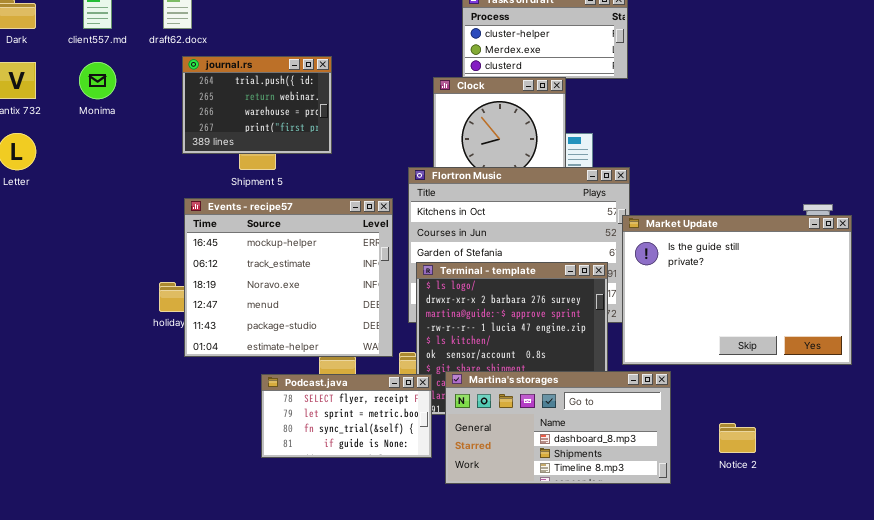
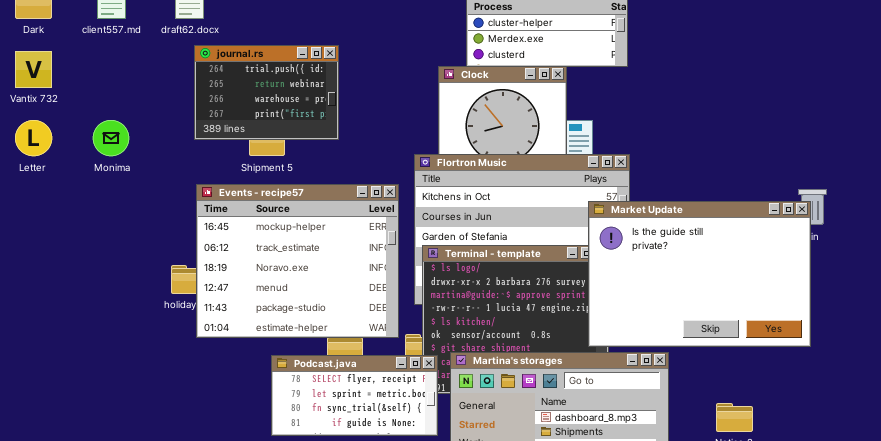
Monima: [79,62,116,99] -> [93,120,129,156], moved
Market Update: [622,215,852,365] -> [588,201,811,347], moved

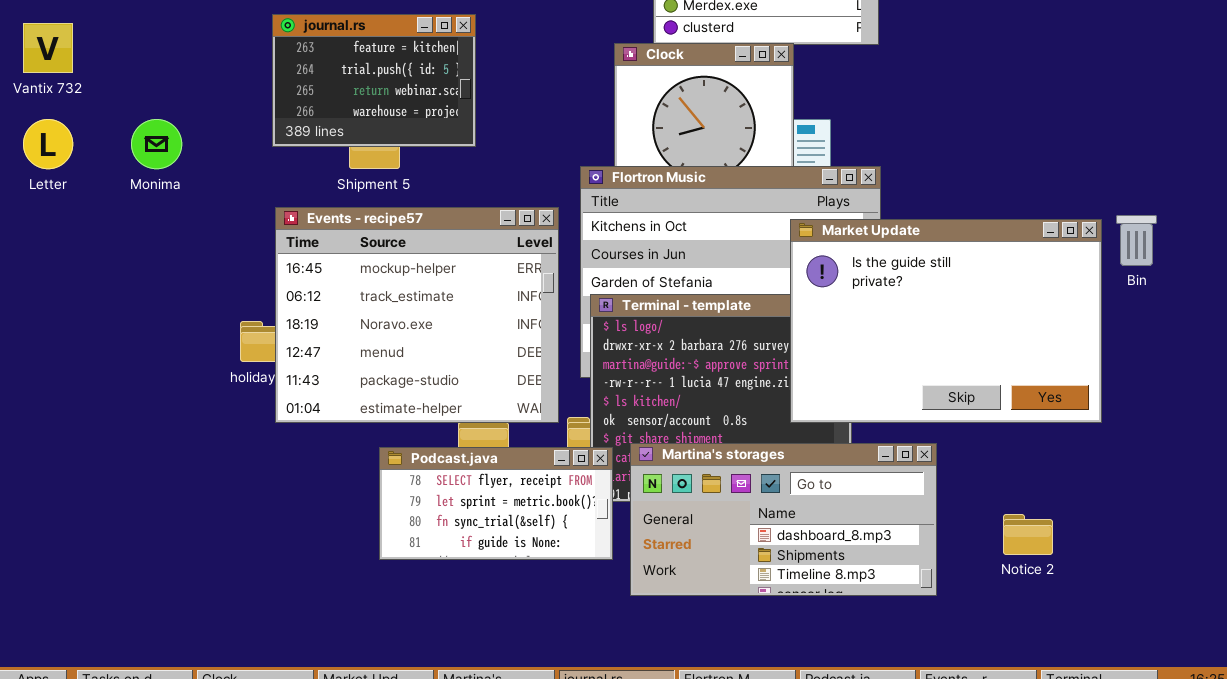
journal.rs: [194,45,339,140] -> [272,14,476,147], scrolled up 1 row
Market Update: [588,201,811,347] -> [790,219,1102,423], moved

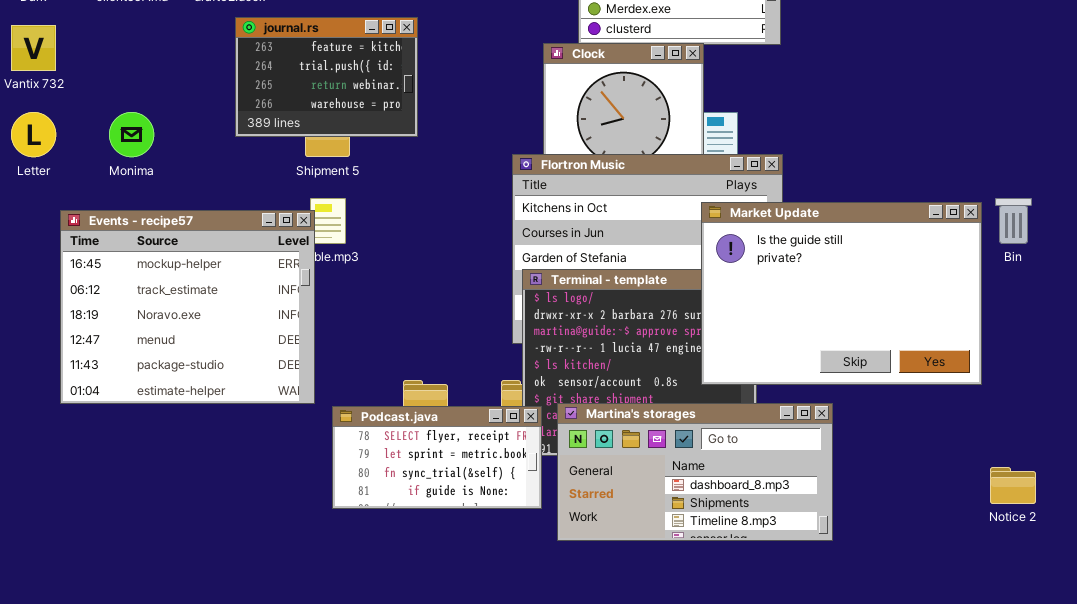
Events - recipe57: [275,207,559,423] -> [60,210,315,404], moved
Notice 2: [1003,514,1053,555] -> [990,467,1036,504], moved

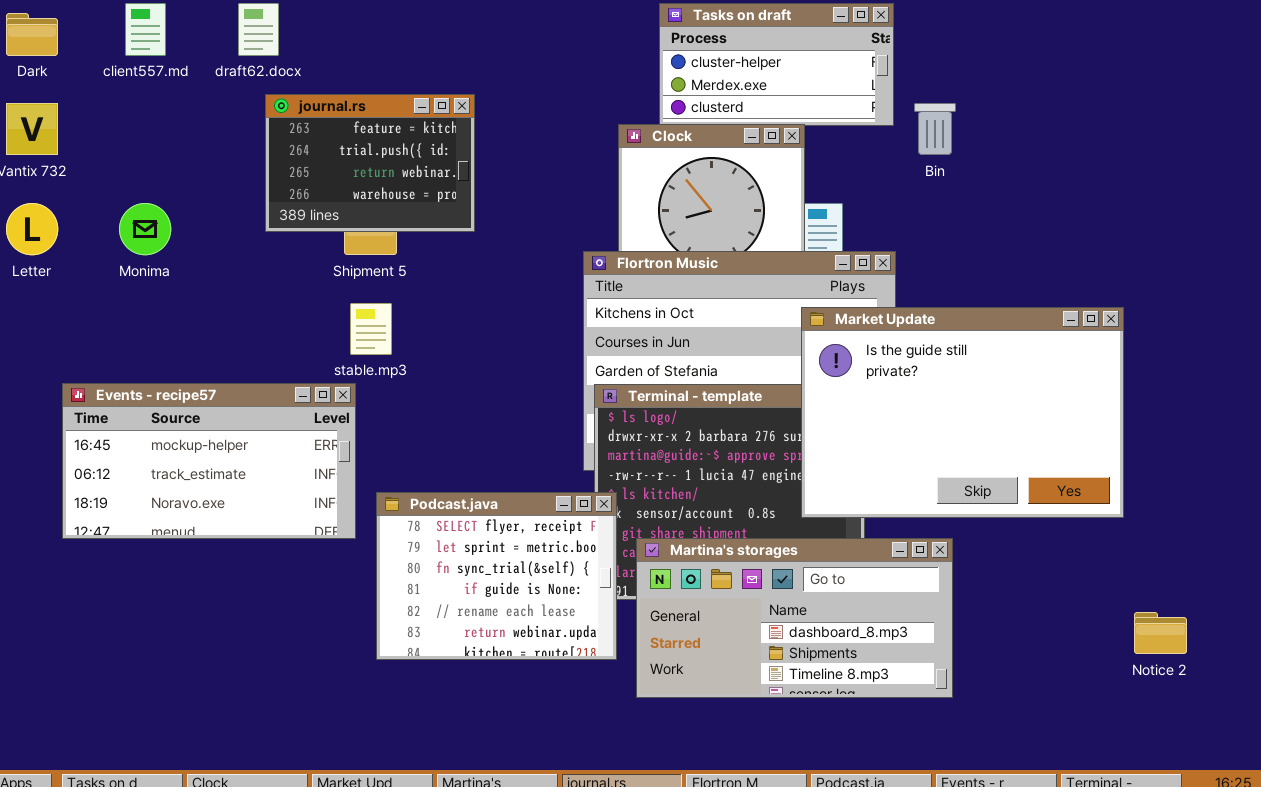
Bin: [995,198,1032,244] -> [914,103,956,155], moved
Events - recipe57: [60,210,315,404] -> [62,383,356,539], resized
Podcast.java: [332,406,542,509] -> [376,492,617,660], resized

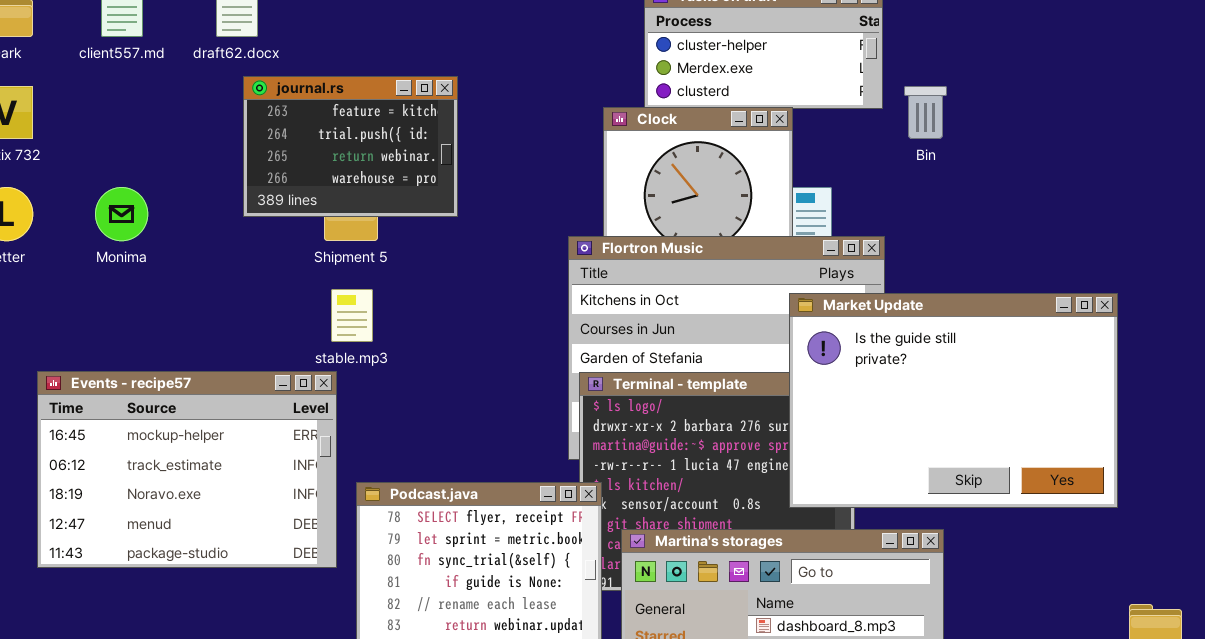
Events - recipe57: [62,383,356,539] -> [37,371,337,568], resized

